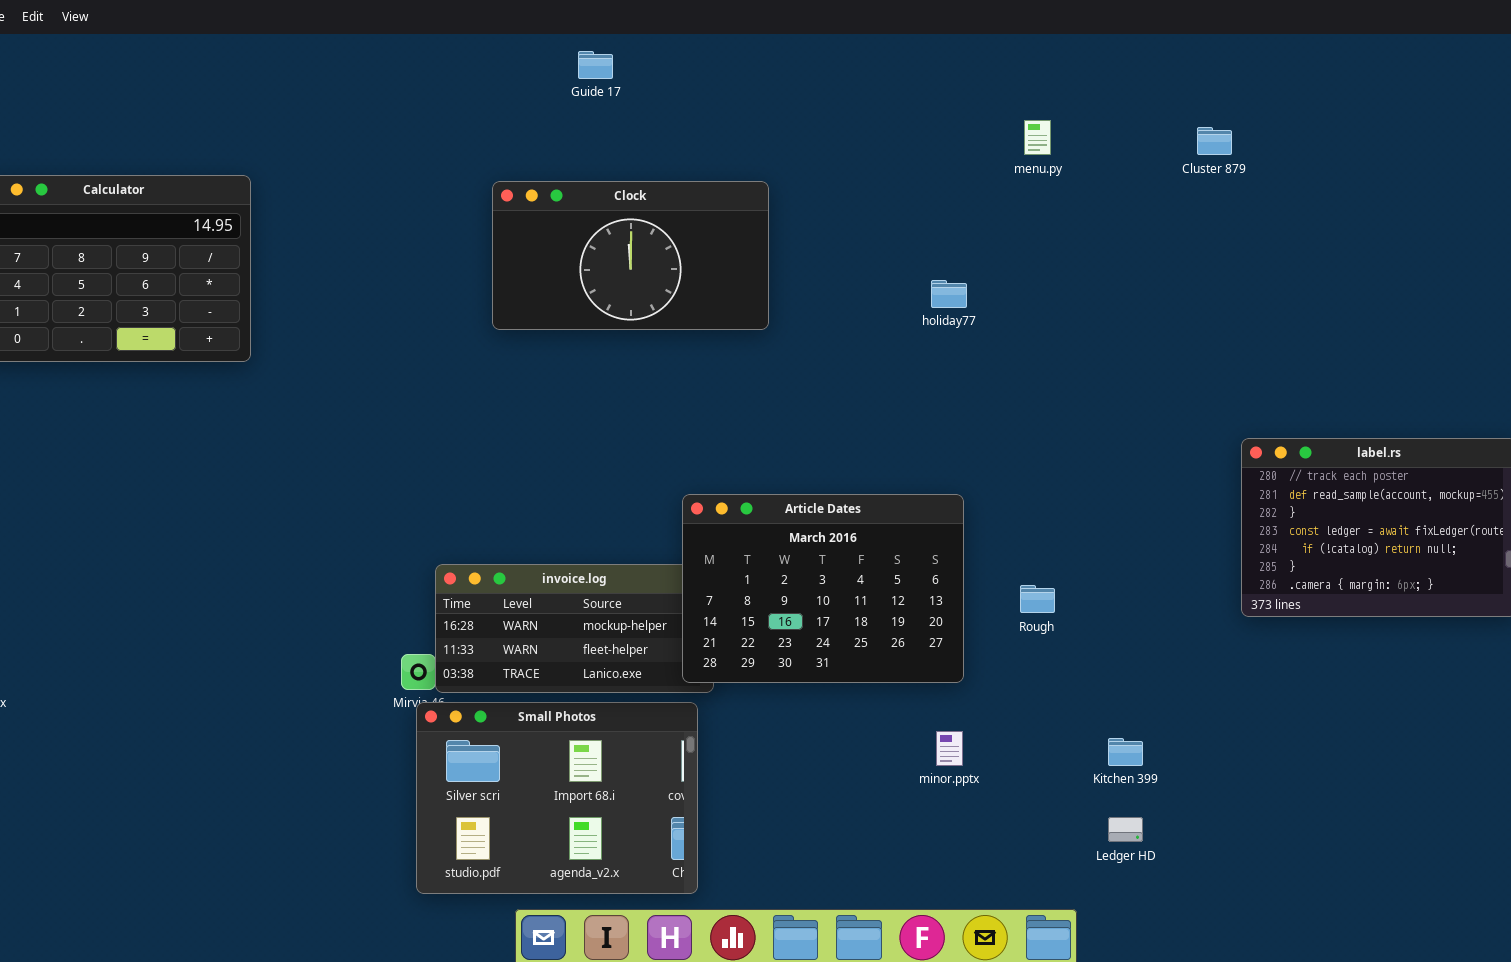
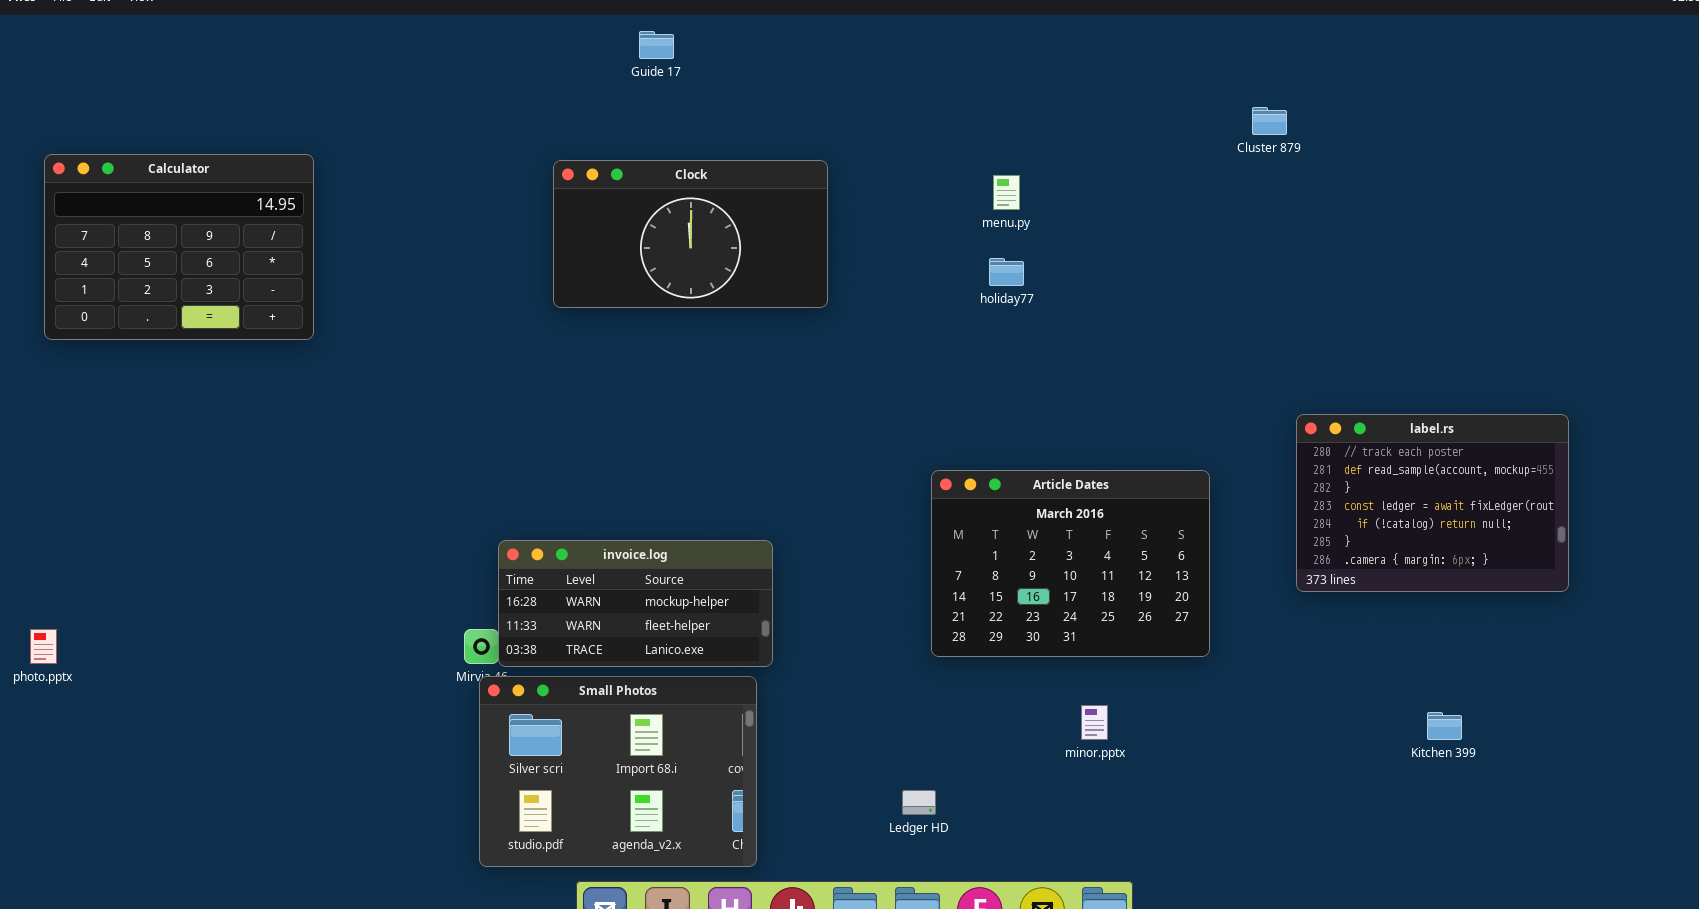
menu.py: [1024,120,1051,155] -> [993,175,1020,210], moved
Article Dates: [682,494,964,683] -> [931,470,1210,657], moved
minor.pptx: [936,731,963,766] -> [1081,705,1108,740], moved
Kitchen 399: [1108,738,1143,766] -> [1427,712,1462,740], moved
Ledger HD: [1108,817,1143,842] -> [902,790,936,815], moved

